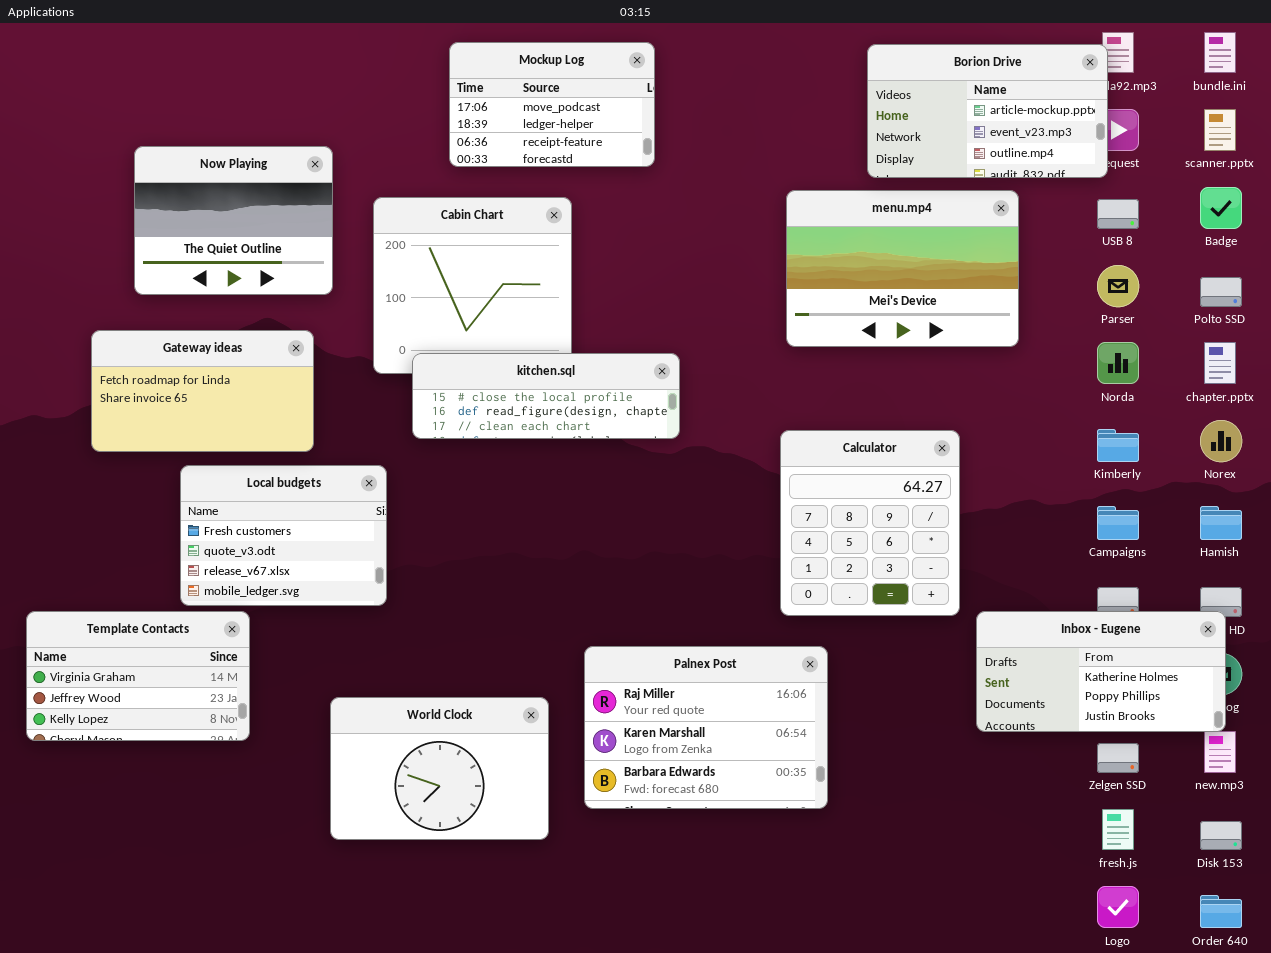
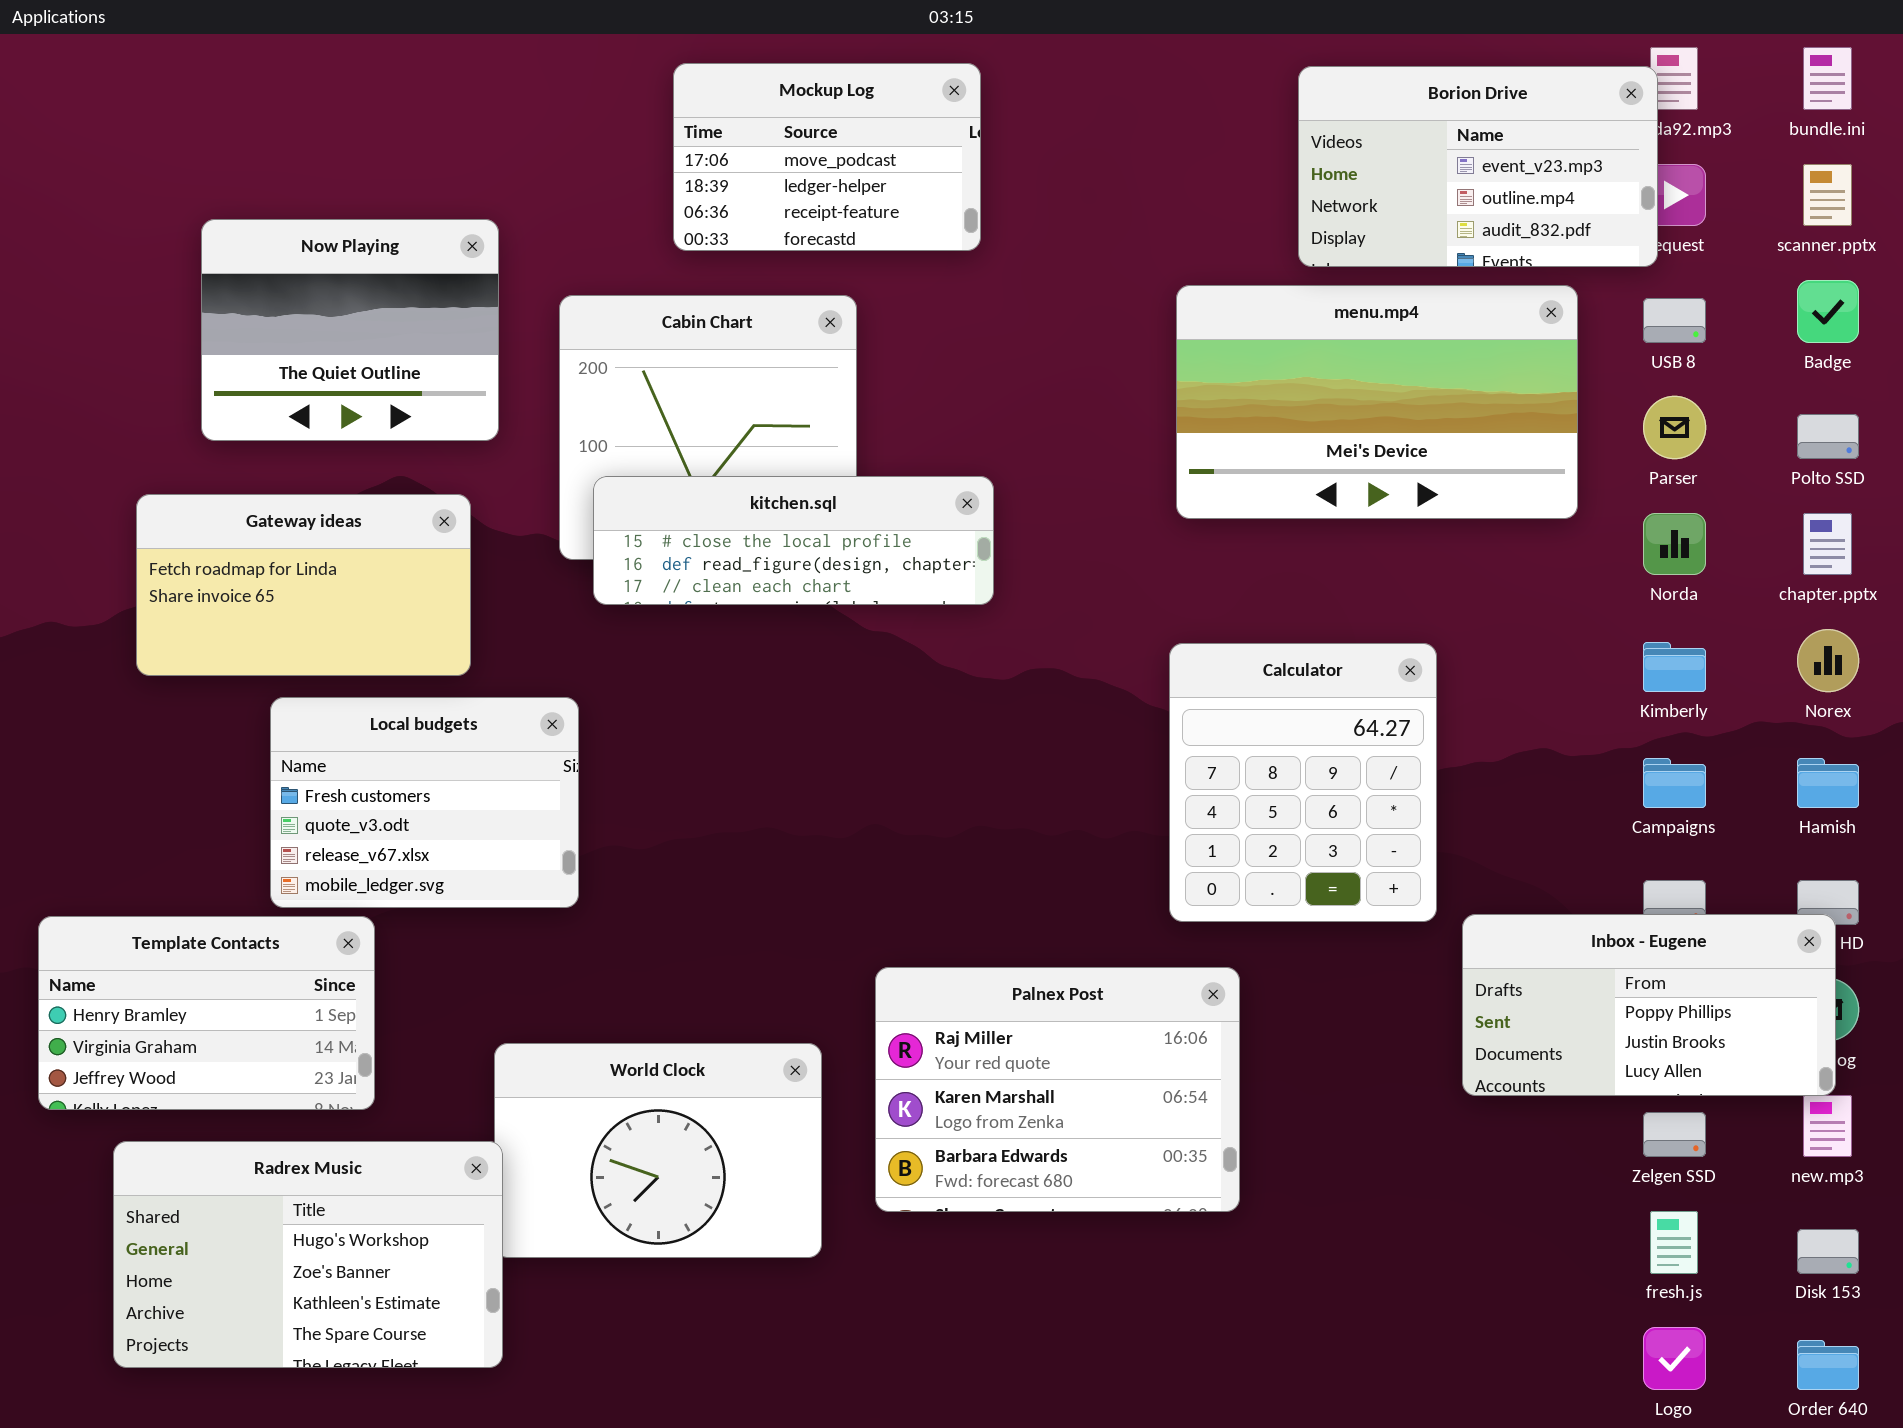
Borion Drive: [867,44,1108,178] -> [1298,66,1658,267], scrolled down 1 row
menu.mp4: [786,190,1019,347] -> [1176,285,1578,519], resized
kitchen.sql: [412,353,680,439] -> [593,476,994,605], moved
Inbox - Eugene: [976,611,1226,732] -> [1462,914,1836,1096], scrolled down 1 row
Template Contacts: [26,611,250,741] -> [38,916,375,1110], scrolled up 1 row
Radrex Music: none -> [113,1141,503,1368], opened

